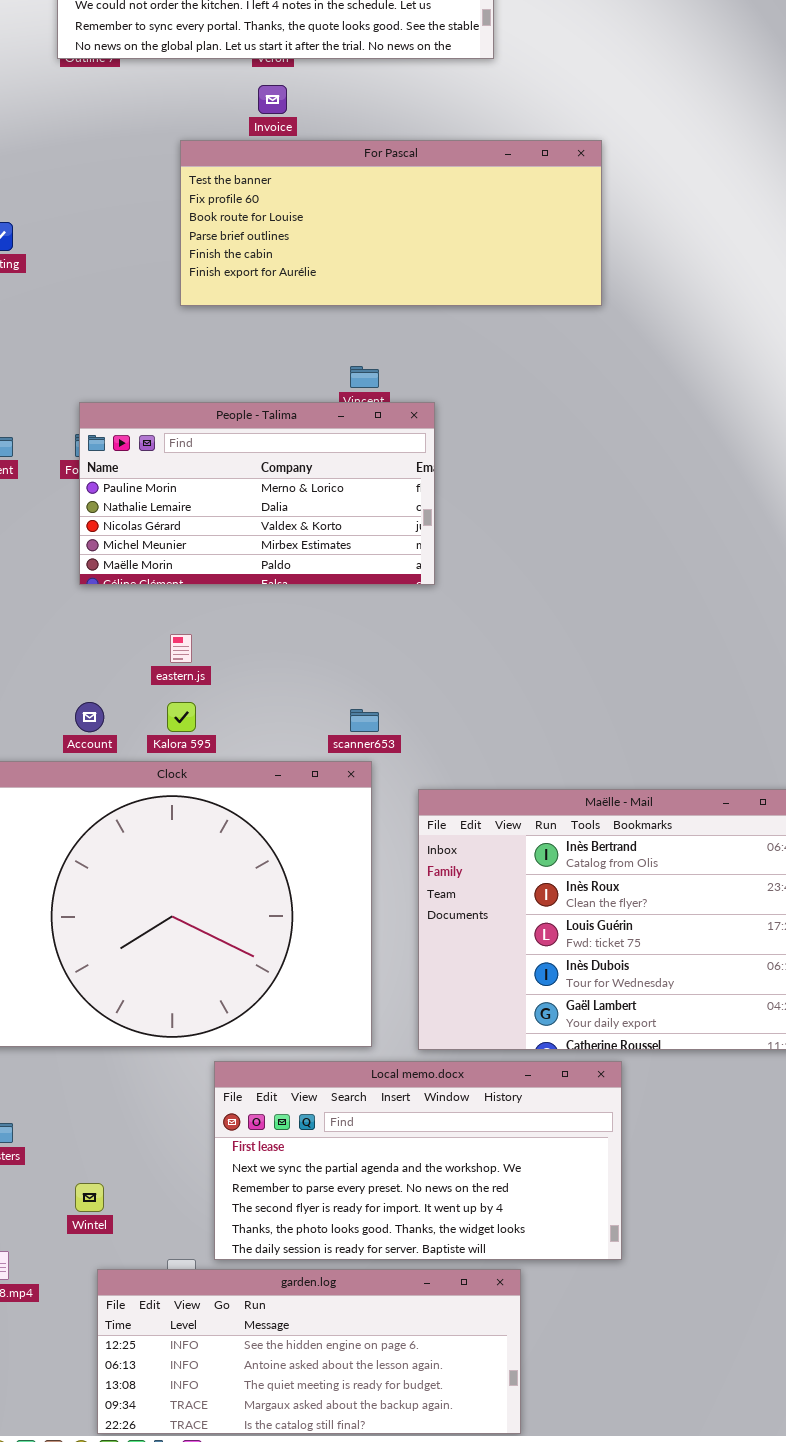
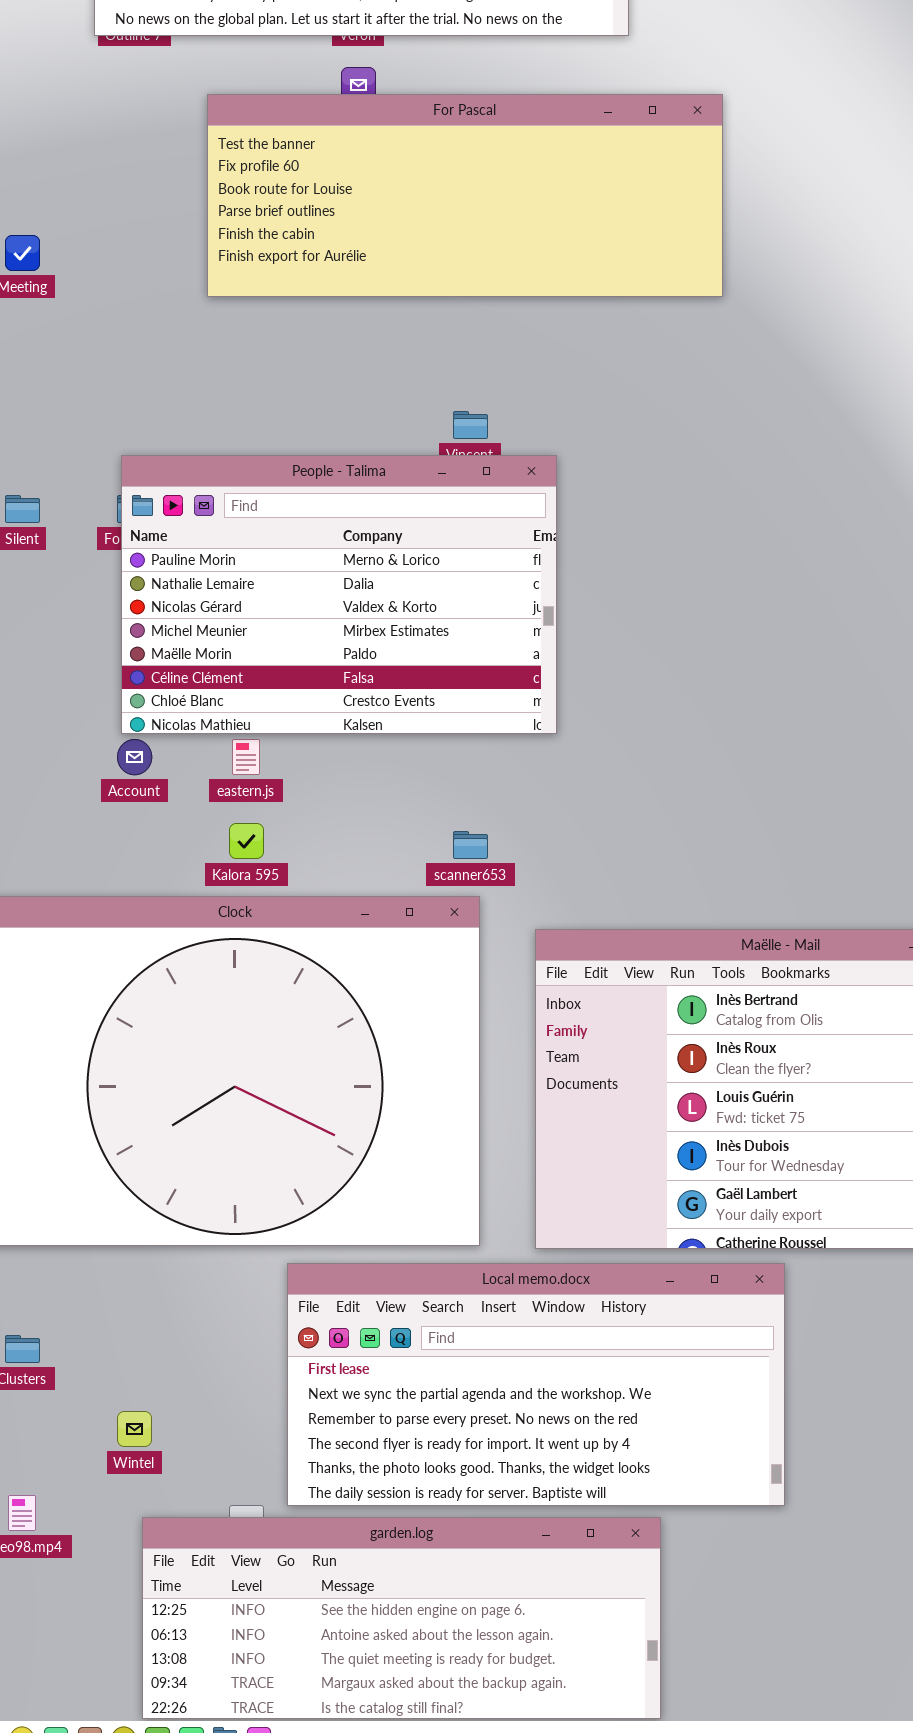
For Pascal: [180,140,602,306] -> [207,94,723,297], moved
People - Talima: [79,402,435,585] -> [121,455,557,734], resized
Account: [75,702,104,732] -> [117,739,152,775], moved

